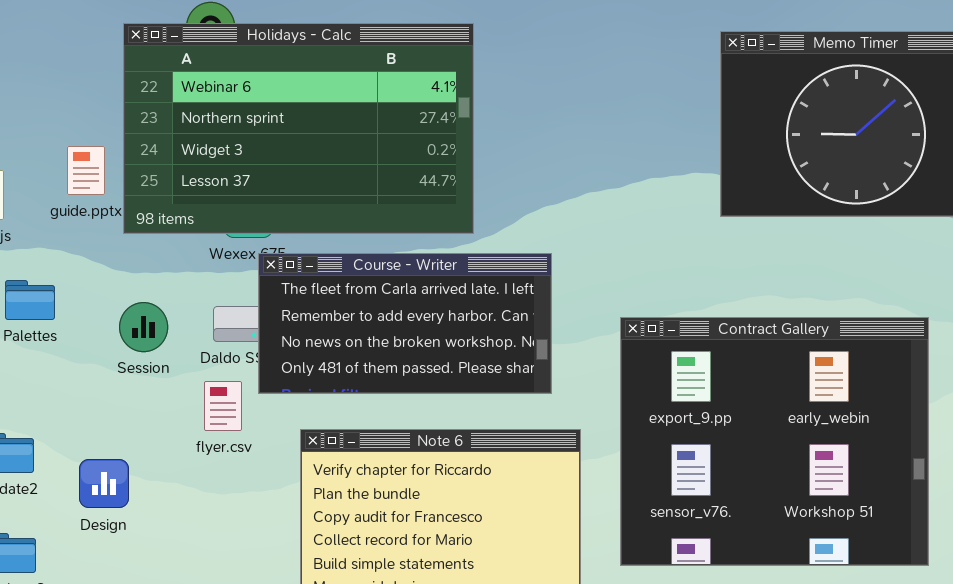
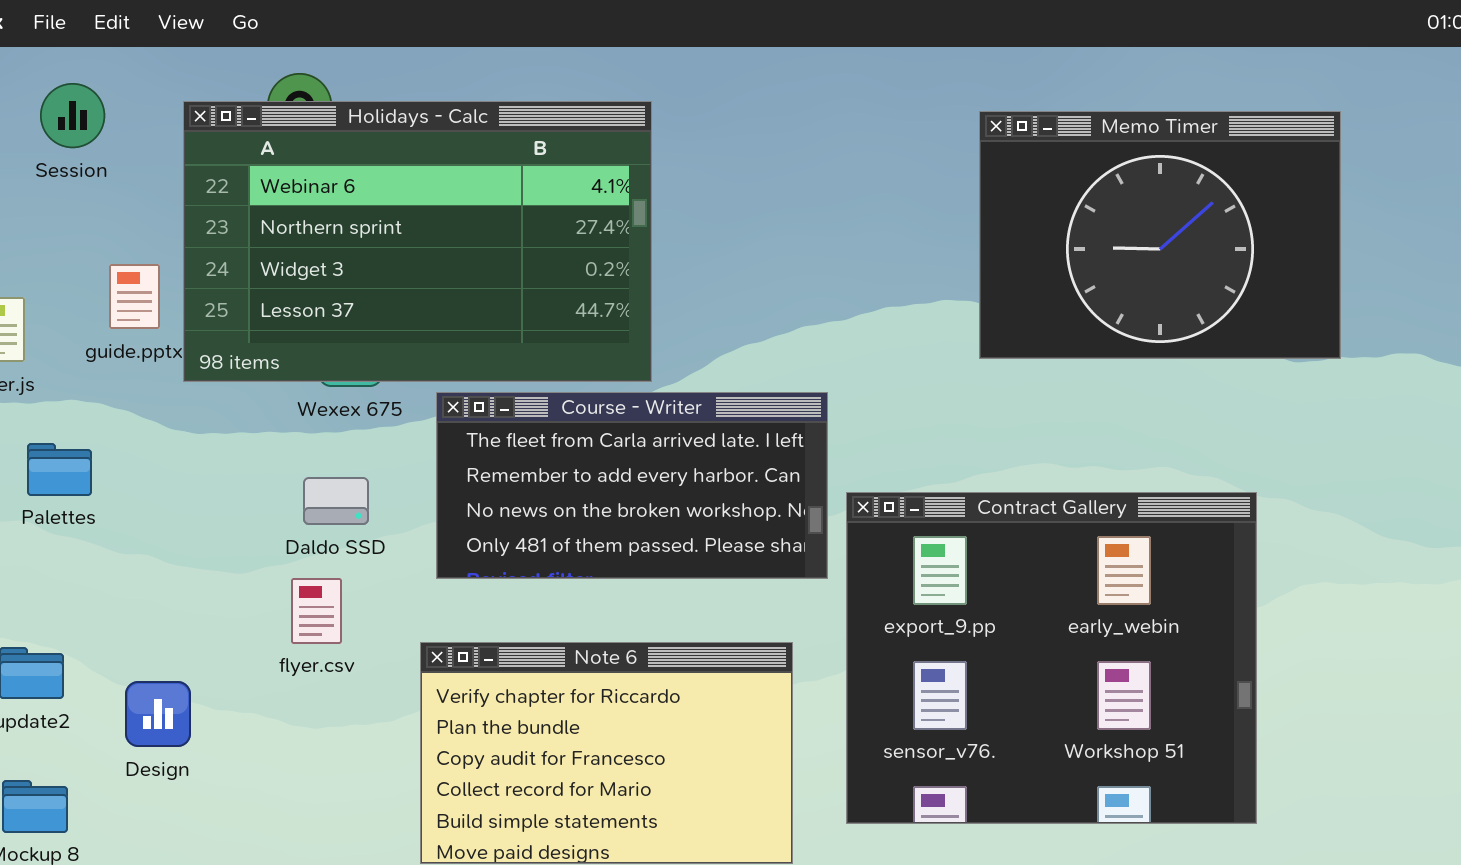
Course - Writer: [258,253,552,394] -> [436,392,828,579], moved
Session: [119,302,168,352] -> [40,83,105,148], moved

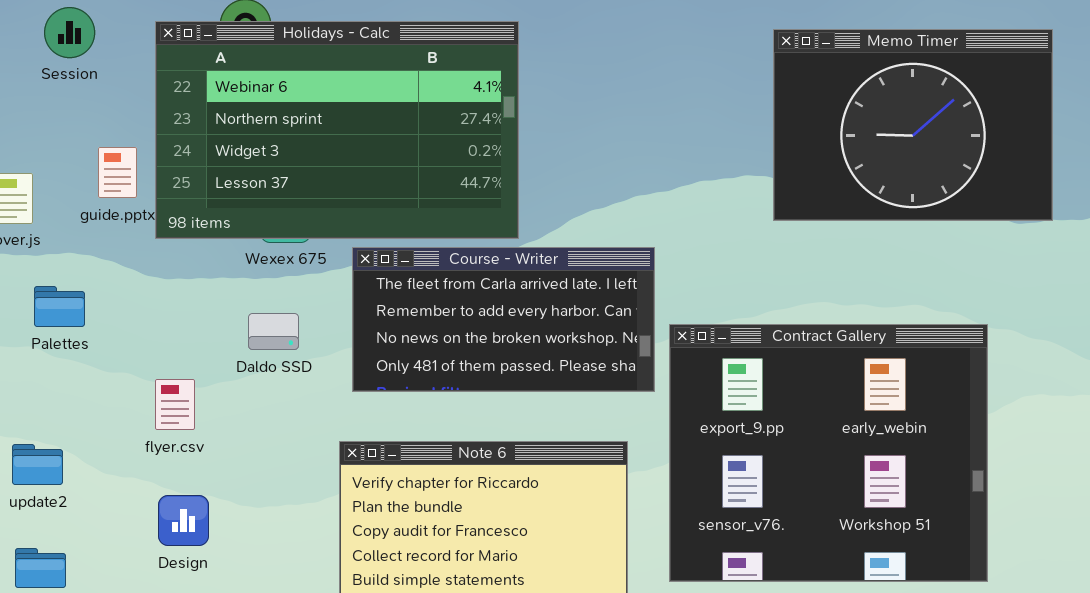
flyer.csv: [291,578,342,644] -> [155,379,195,430], moved
Design: [125,681,191,747] -> [158,495,209,546], moved

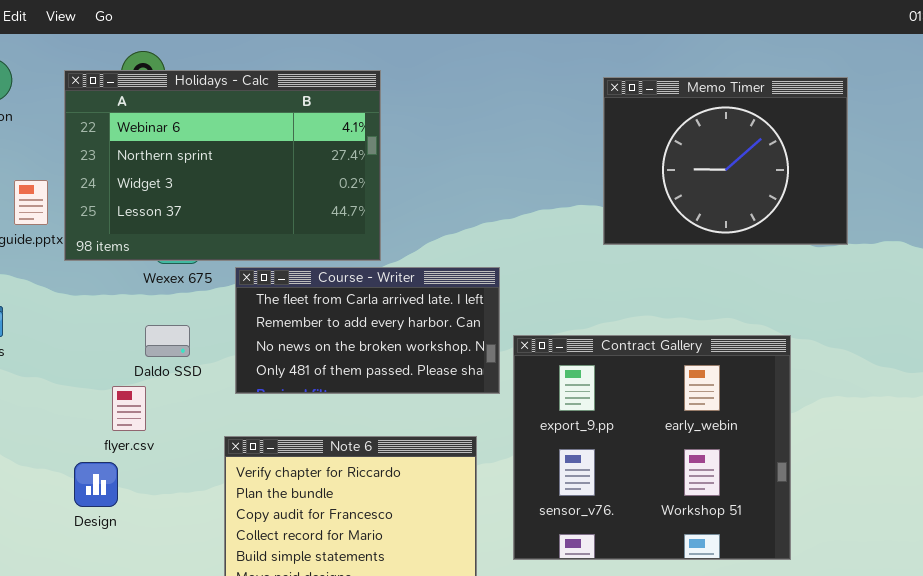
flyer.csv: [155,379,195,430] -> [112,386,146,431], moved
Design: [158,495,209,546] -> [74,462,118,507], moved

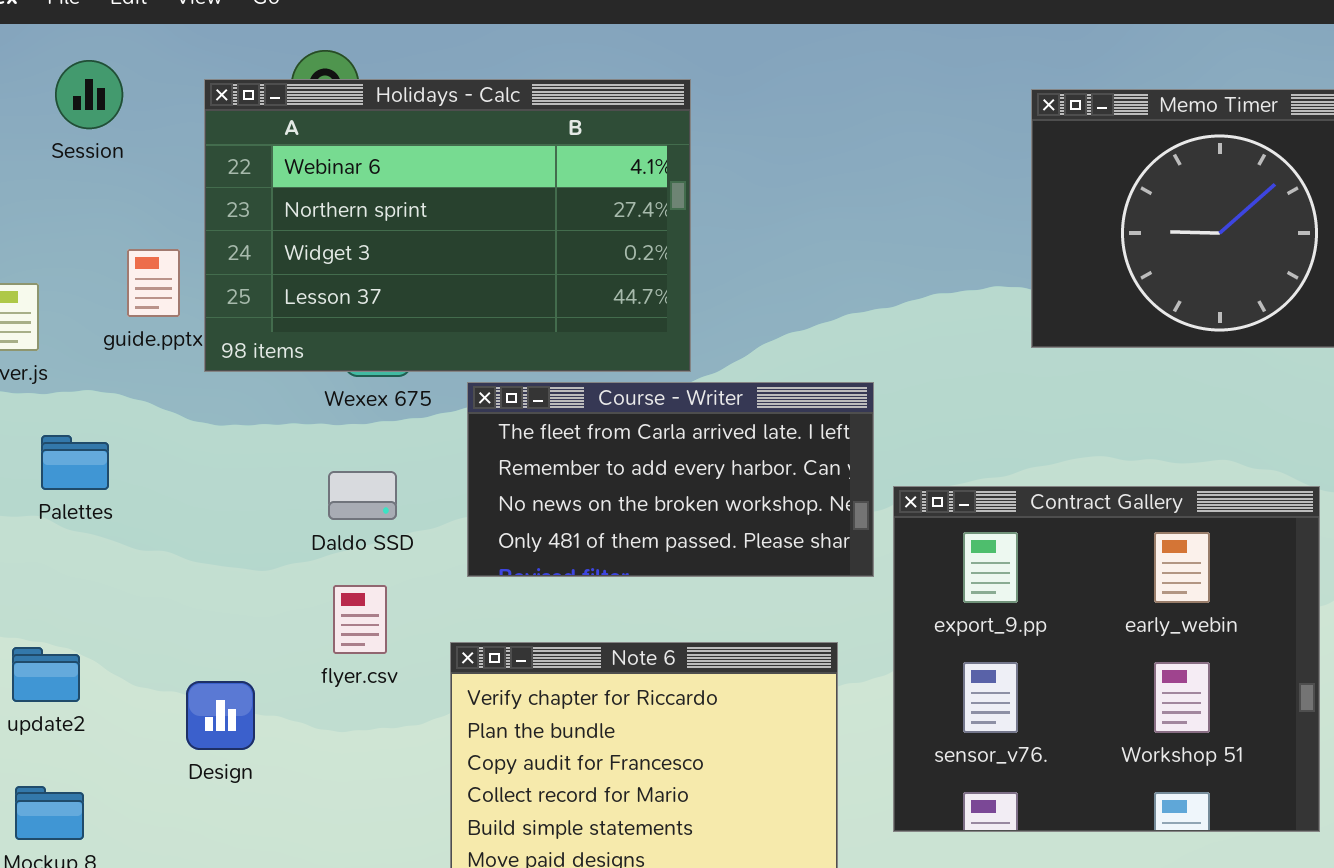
flyer.csv: [112,386,146,431] -> [333,585,387,654], moved
Design: [74,462,118,507] -> [186,681,255,750], moved

